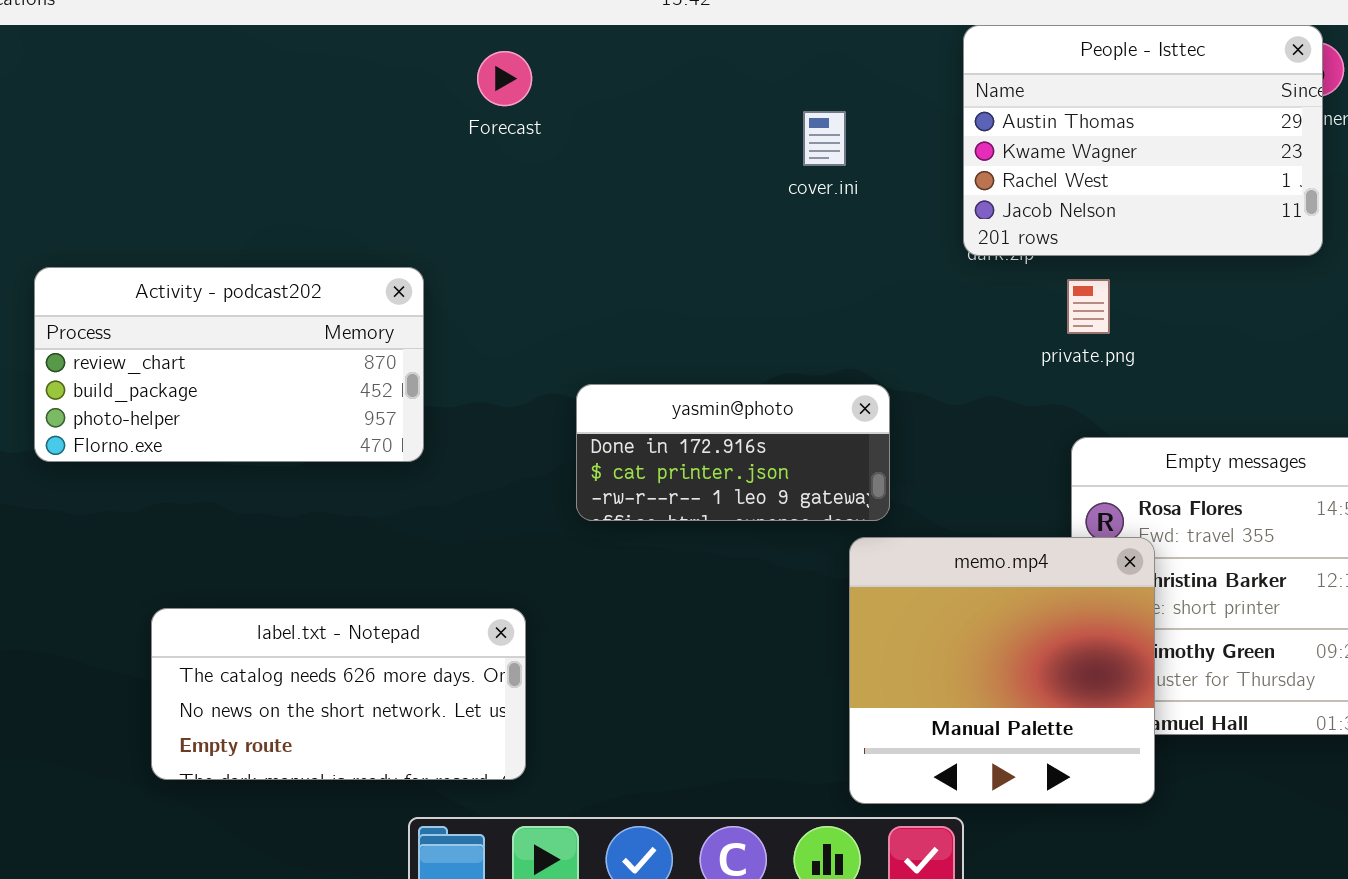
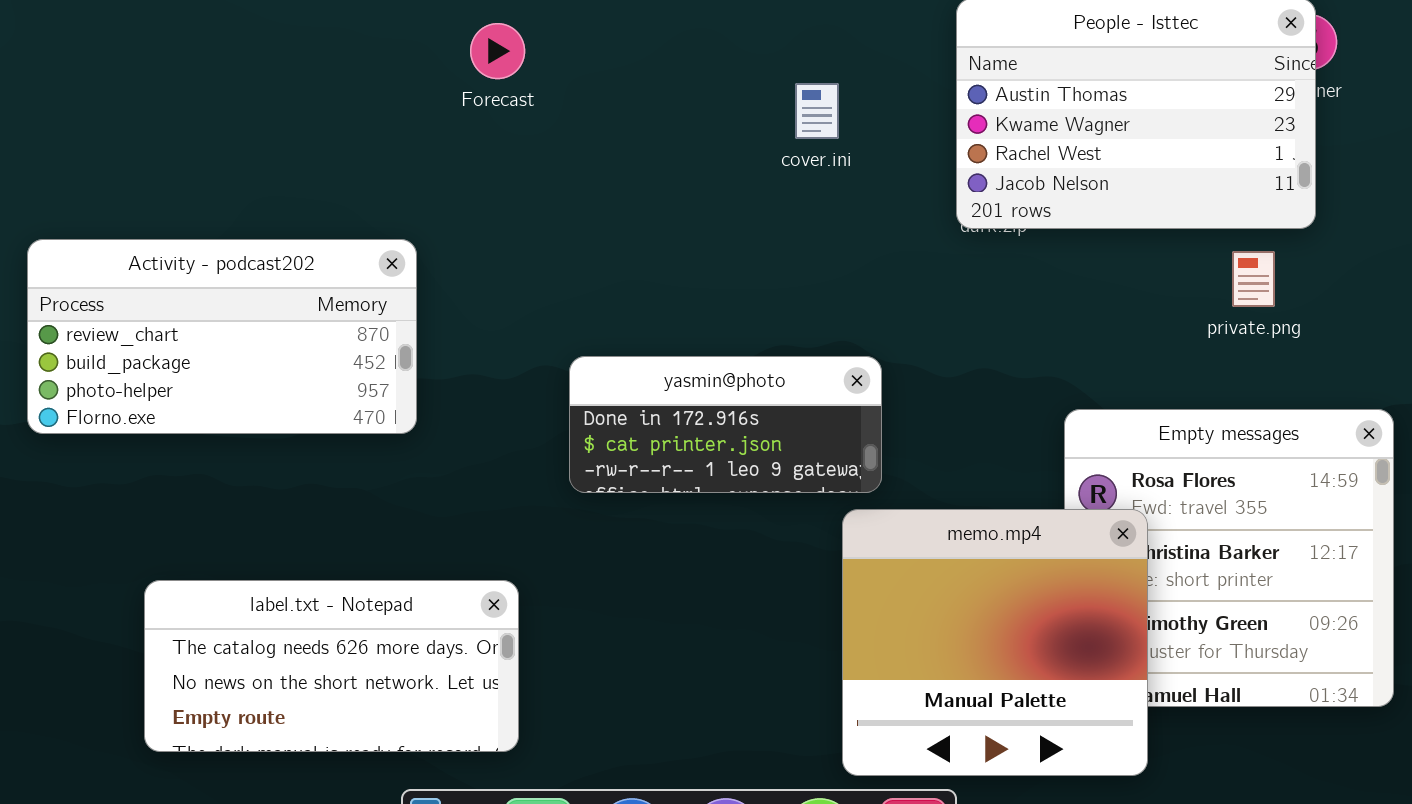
private.png: [1067,279,1110,334] -> [1232,251,1275,307], moved

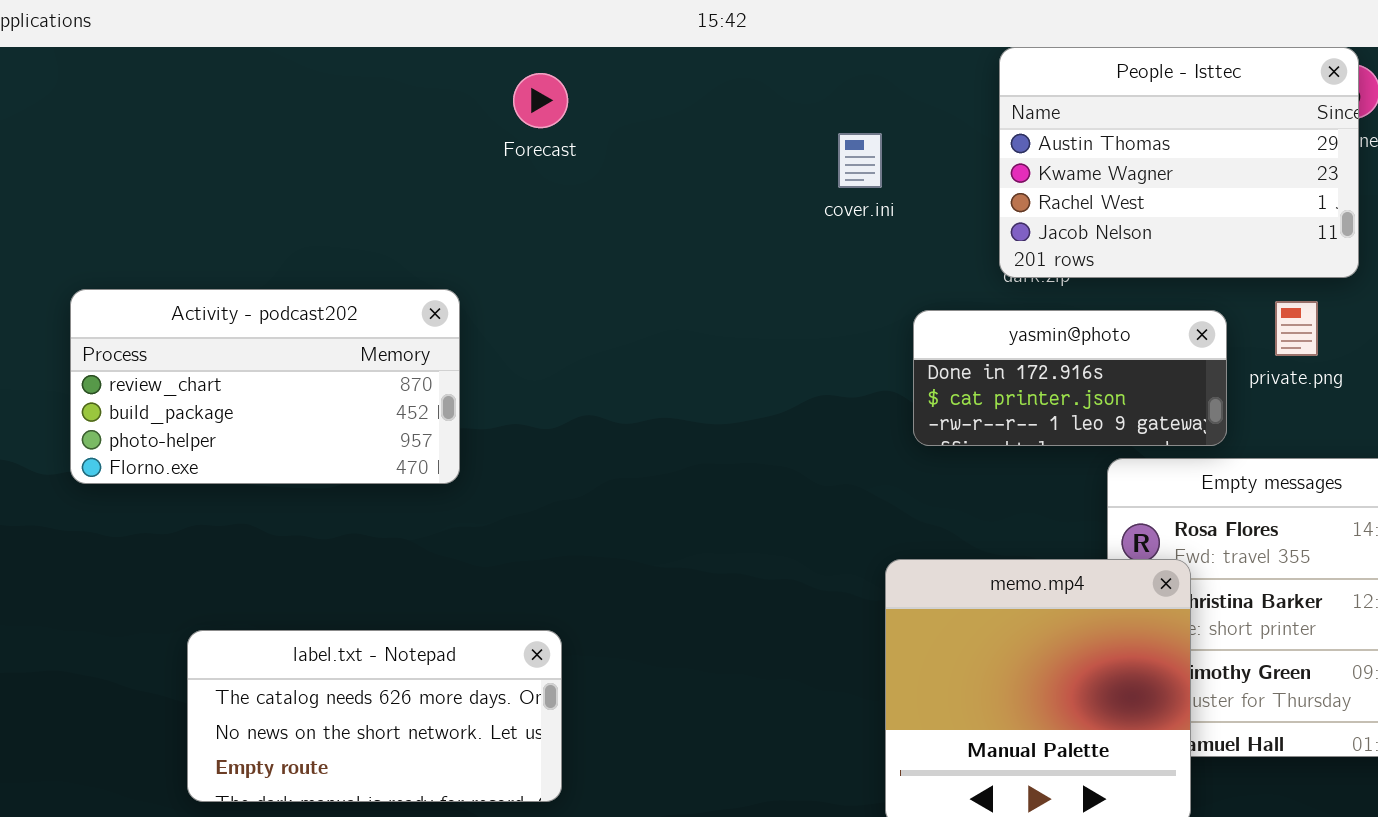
yasmin@photo: [569,356,882,493] -> [913,310,1227,446], moved

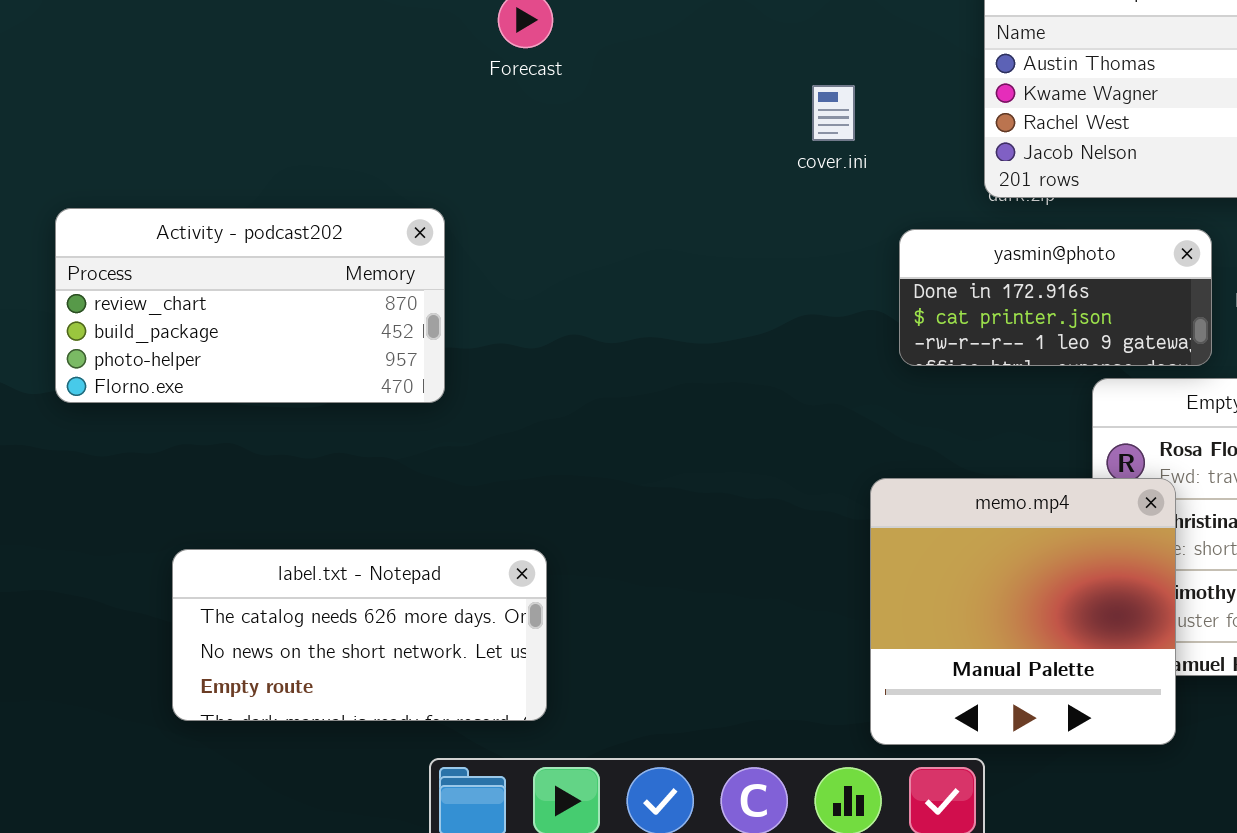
cover.ini: [838,133,882,188] -> [812,85,855,141], moved

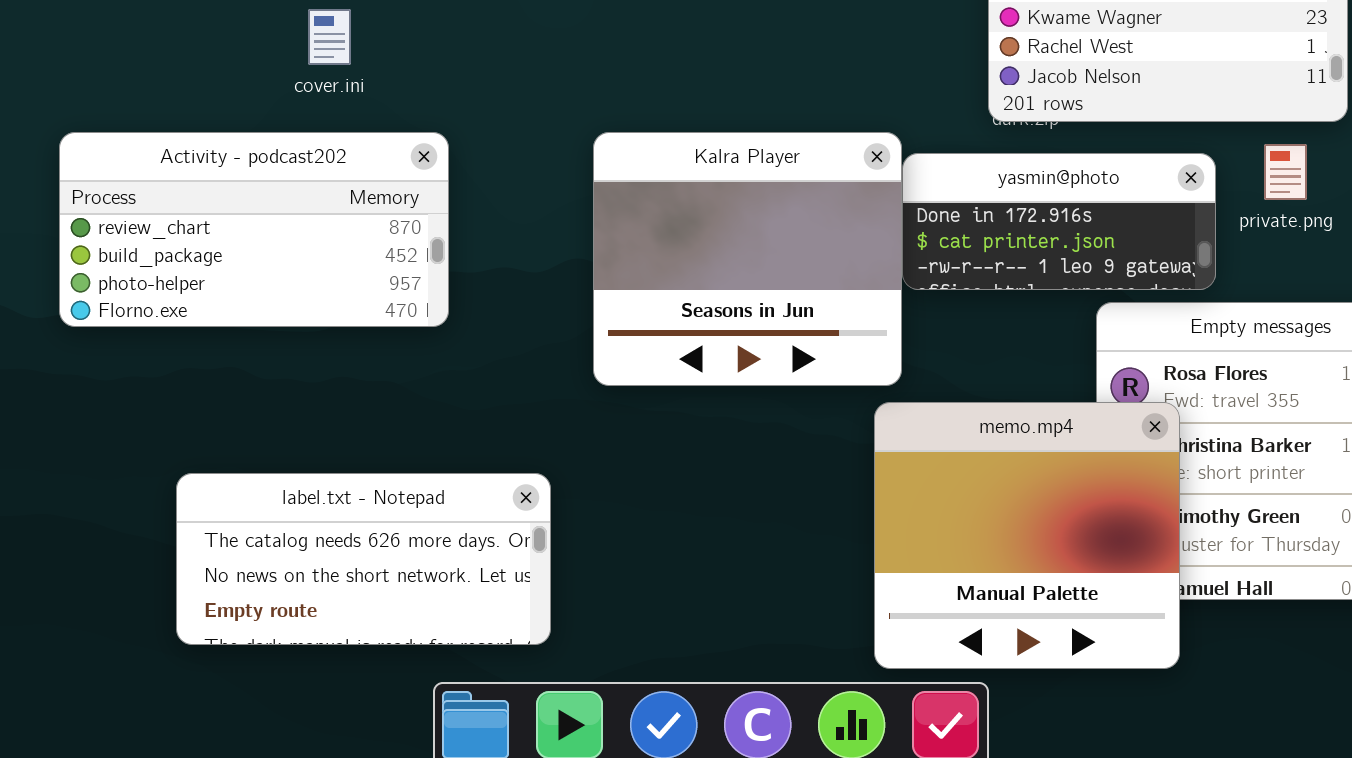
cover.ini: [812,85,855,141] -> [308,9,351,65], moved
Kalra Player: none -> [593,132,902,386], opened

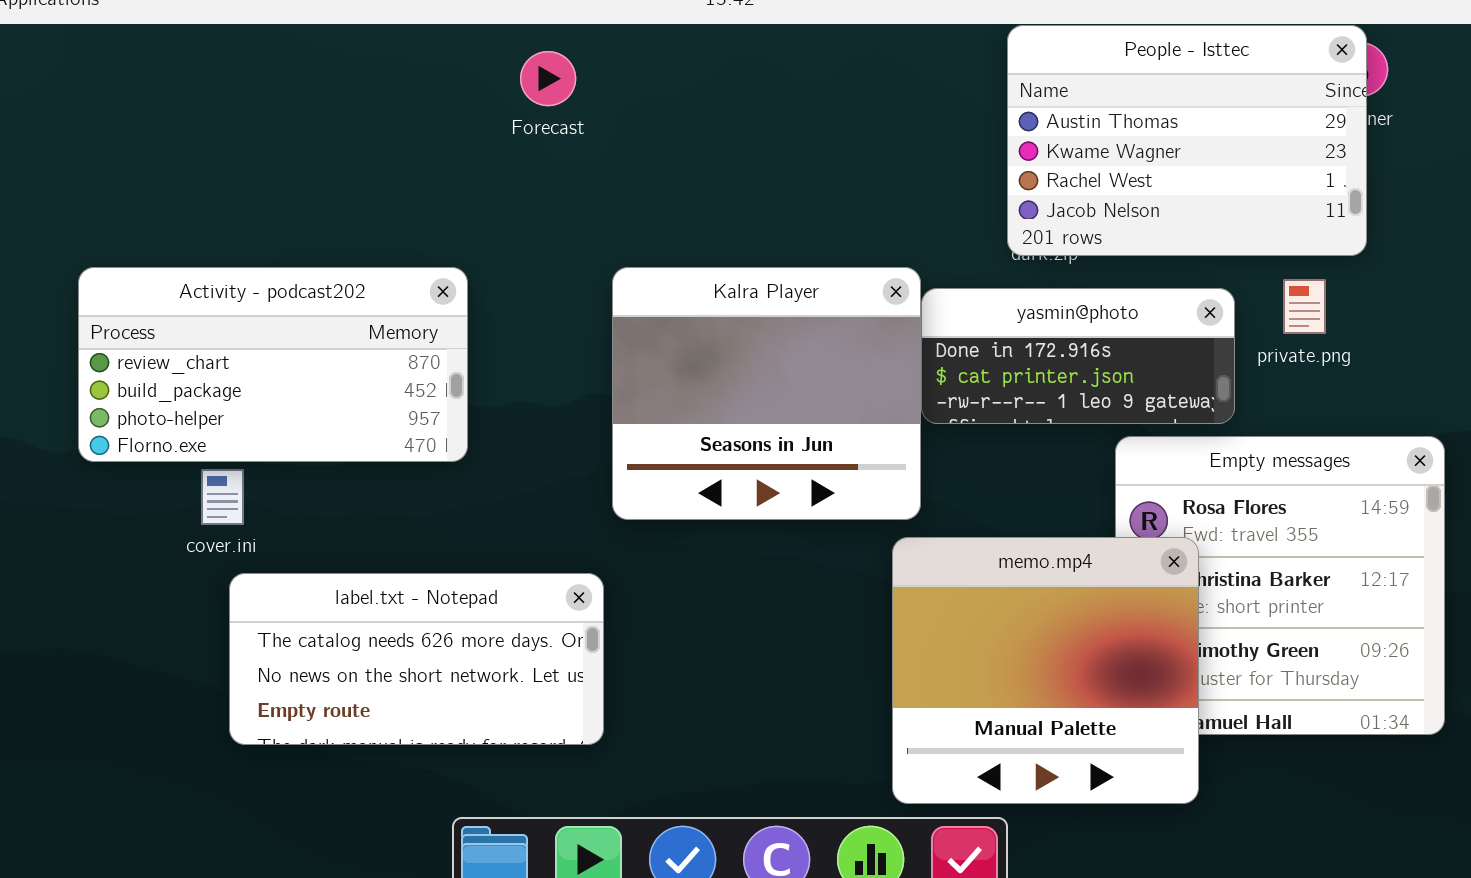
cover.ini: [308,9,351,65] -> [201,469,244,525], moved
label.txt - Notepad: [176,473,551,645] -> [229,573,604,745], moved

